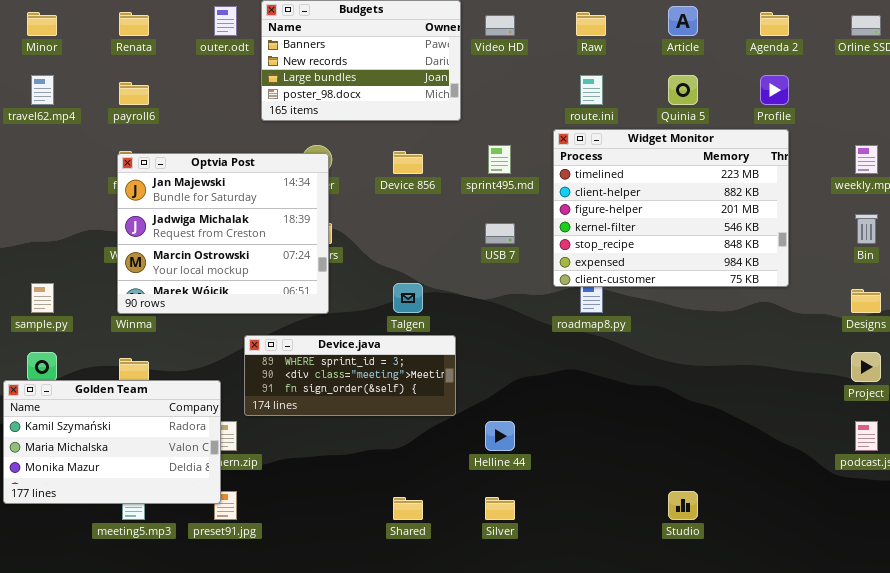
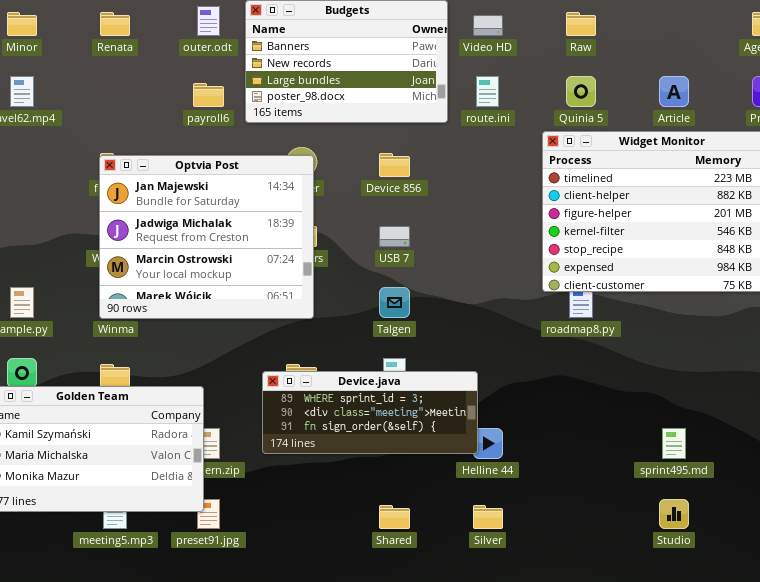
Article: [668,6,698,36] -> [659,76,689,107], moved
route.ini: [580,75,603,105] -> [476,76,499,107], moved
Quinia 5: [668,75,698,105] -> [566,76,596,107], moved
payroll6: [119,82,149,105] -> [193,83,224,107], moved
sprint495.md: [488,145,511,174] -> [662,428,686,459], moved
USB 7: [485,223,515,244] -> [379,226,410,247], moved
Device.java: [244,335,456,416] -> [262,371,478,454], moved

